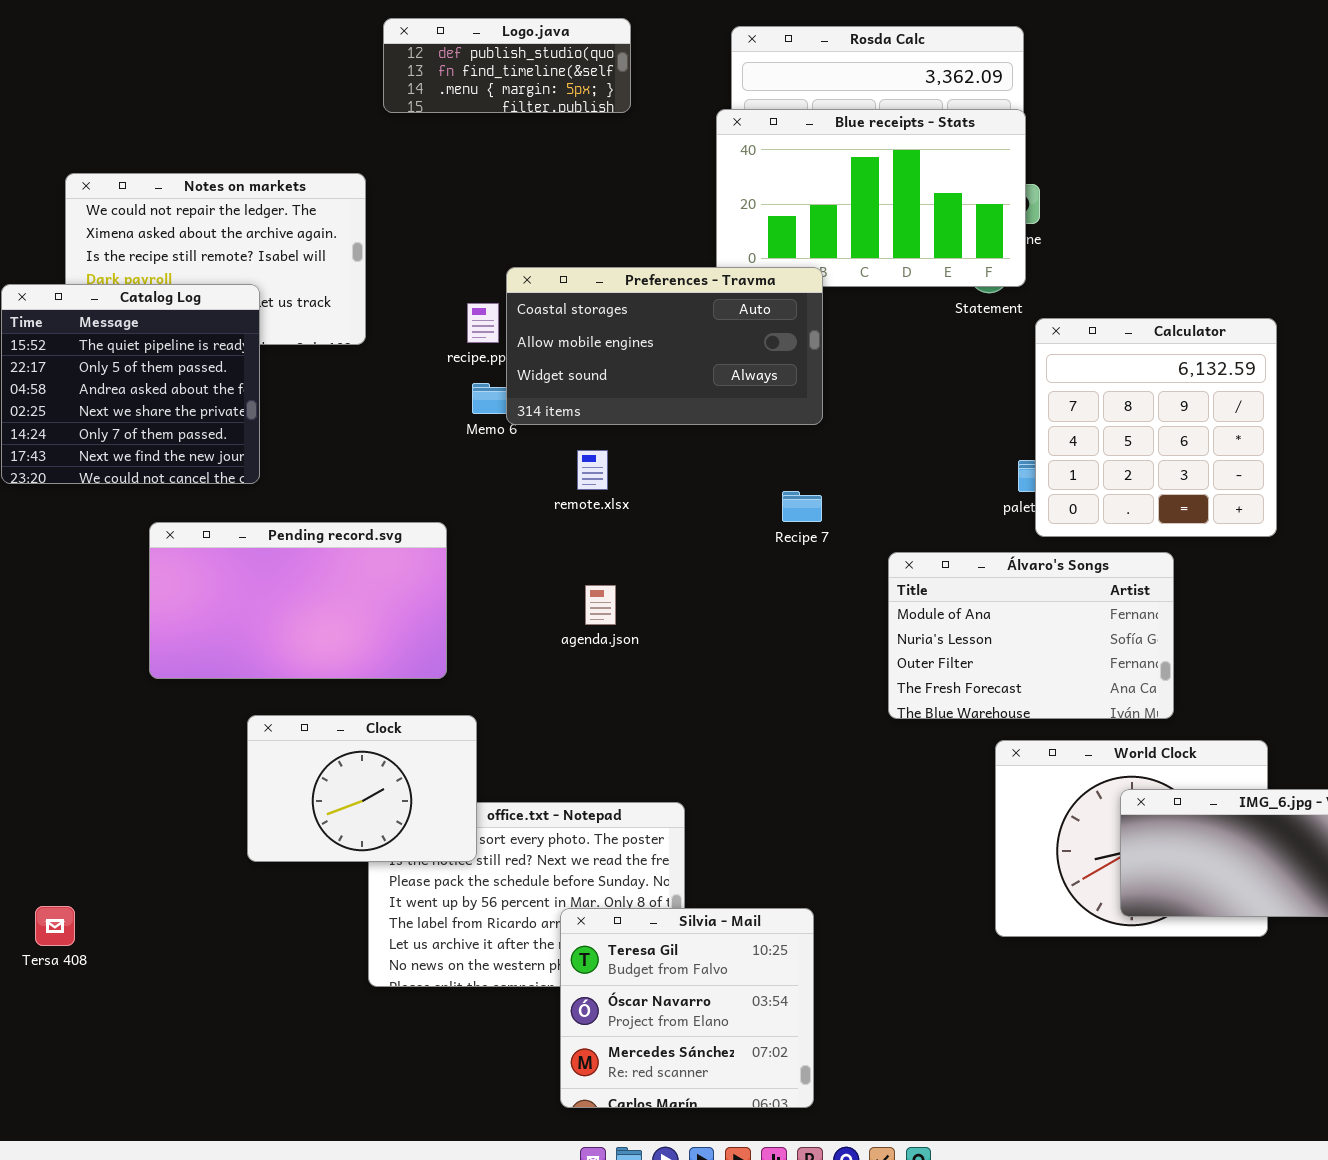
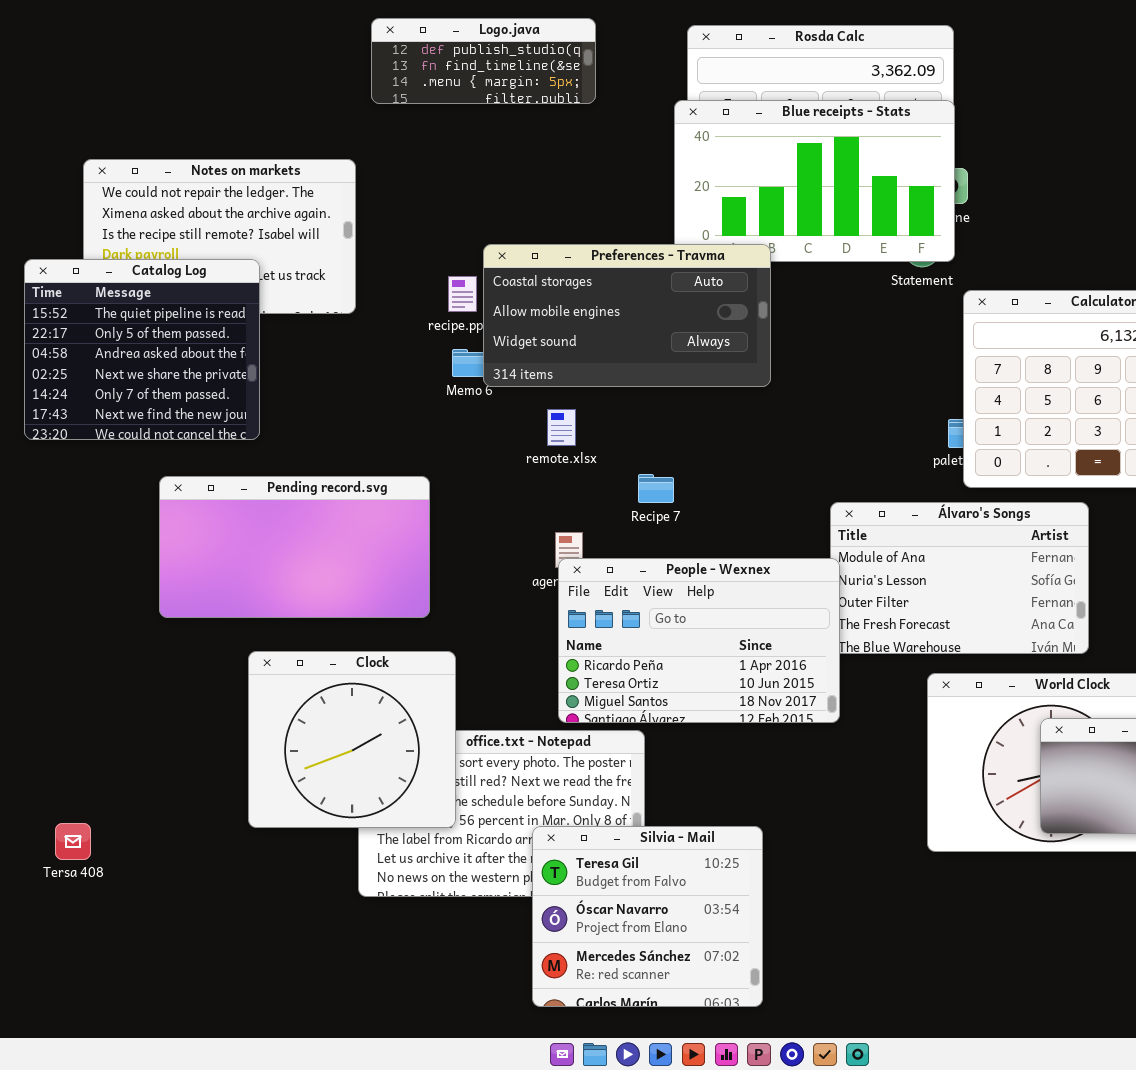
Recipe 7: [782,491,822,522] -> [638,474,674,503], moved
People - Wexnex: none -> [558,558,840,723], opened
Clock: [247,715,477,862] -> [248,651,456,828], resized

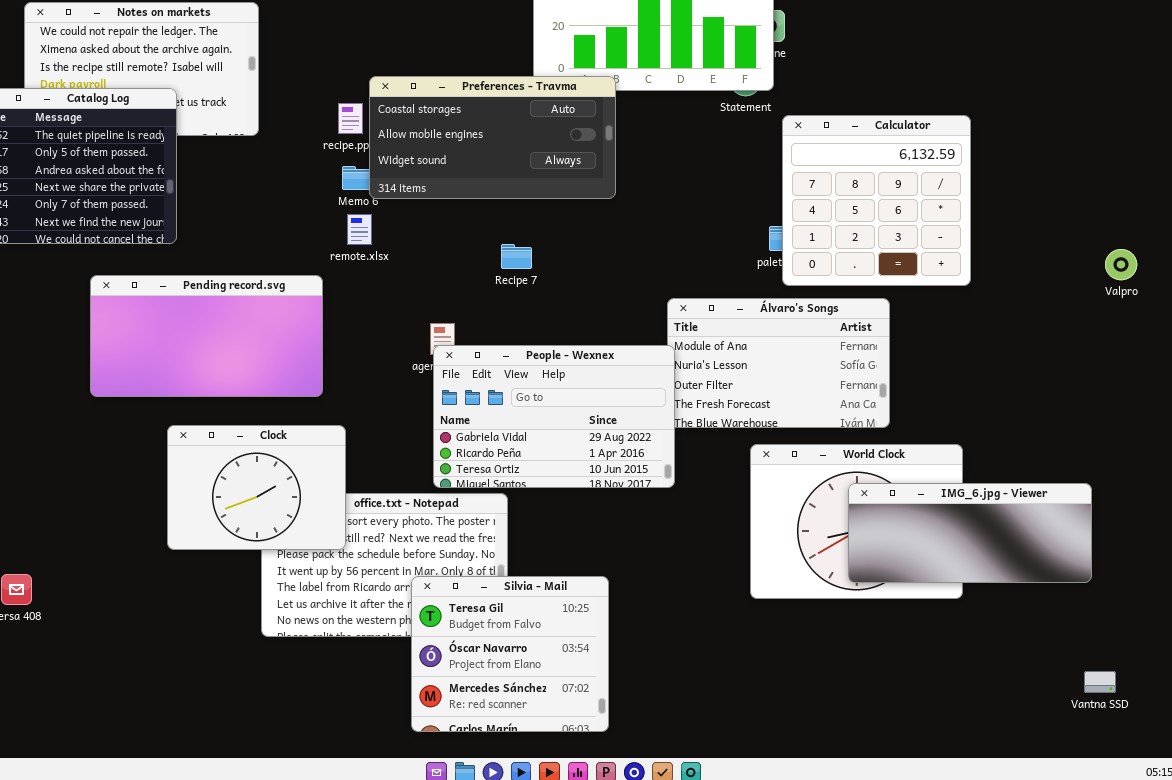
remote.xlsx: [547,409,576,446] -> [347,214,372,245], moved
Recipe 7: [638,474,674,503] -> [501,244,532,269], moved
People - Wexnex: [558,558,840,723] -> [433,345,675,488], scrolled up 1 row
Clock: [248,651,456,828] -> [167,425,346,550], resized

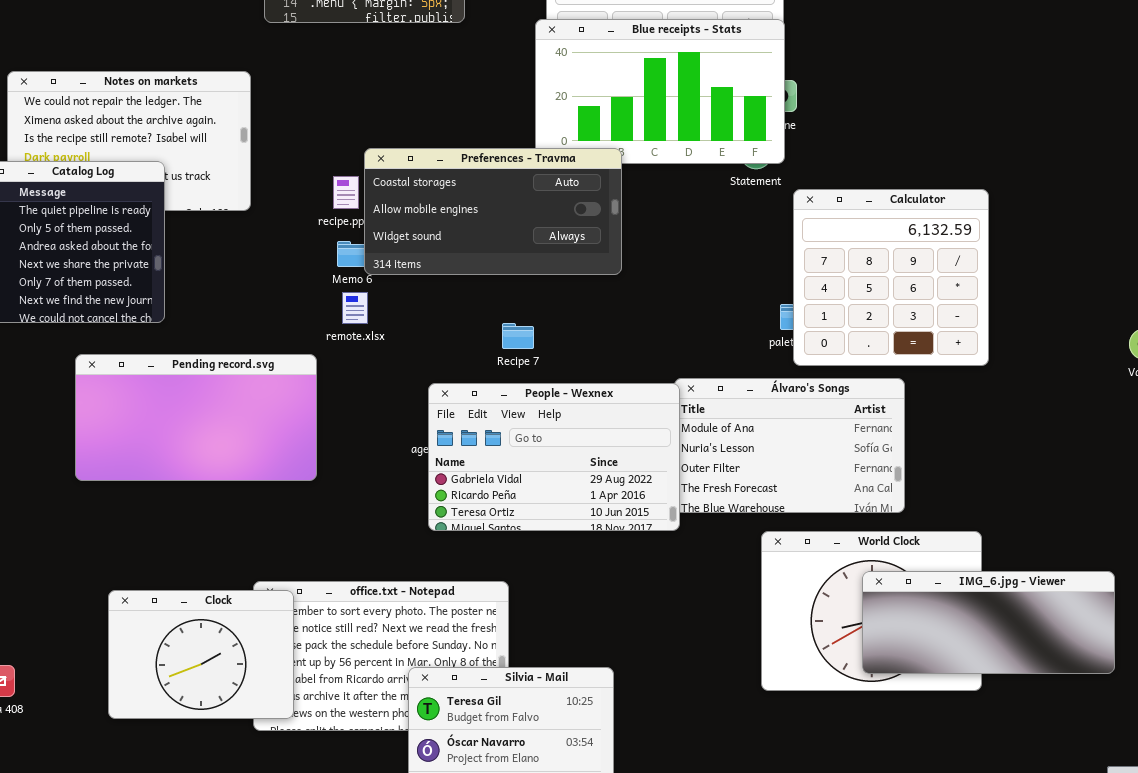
People - Wexnex: [433,345,675,488] -> [428,383,680,531], moved
Clock: [167,425,346,550] -> [108,590,294,719], moved

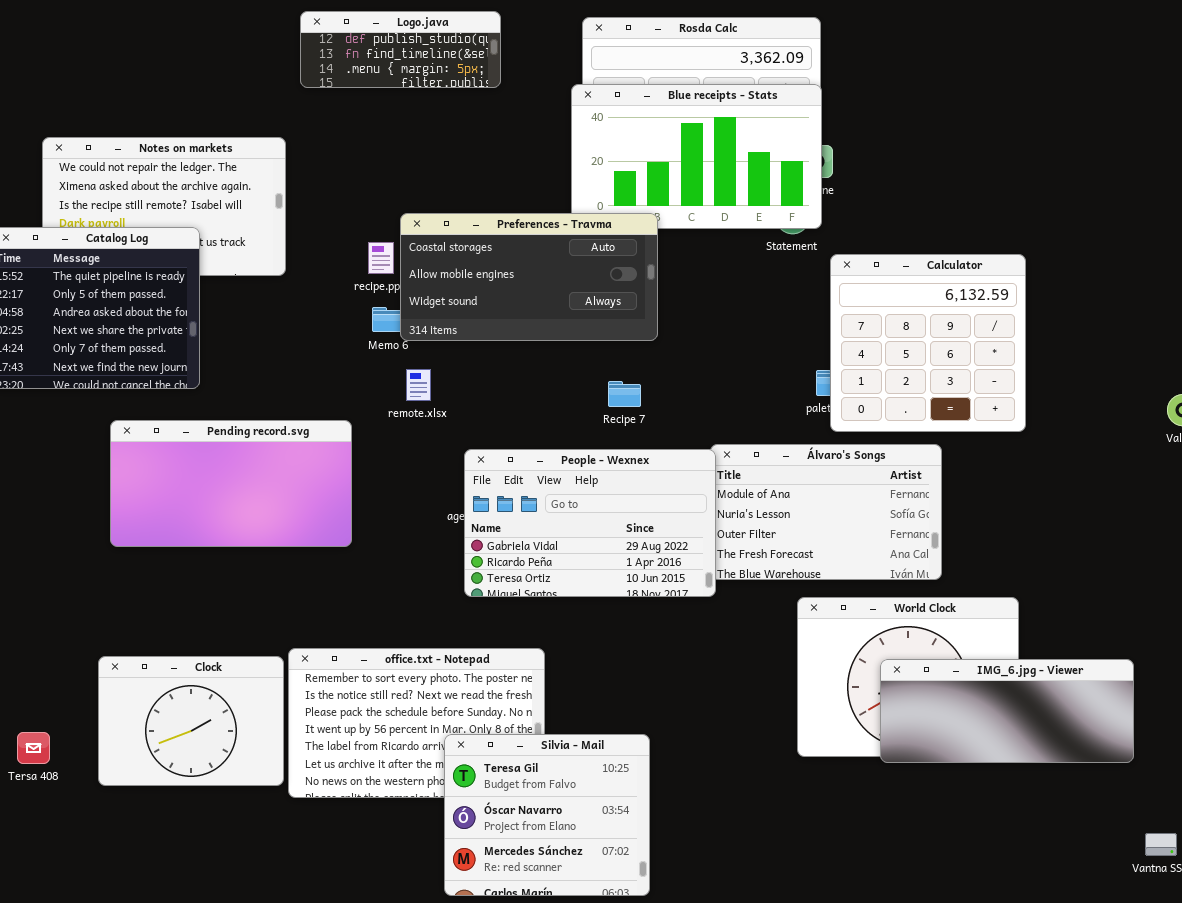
remote.xlsx: [342,292,368,324] -> [406,369,431,401], moved
Recipe 7: [502,323,534,349] -> [608,381,641,407], moved
IMG_6.jpg - Viewer: [862,571,1115,674] -> [880,659,1134,763], moved
Clock: [108,590,294,719] -> [98,656,284,786], moved

